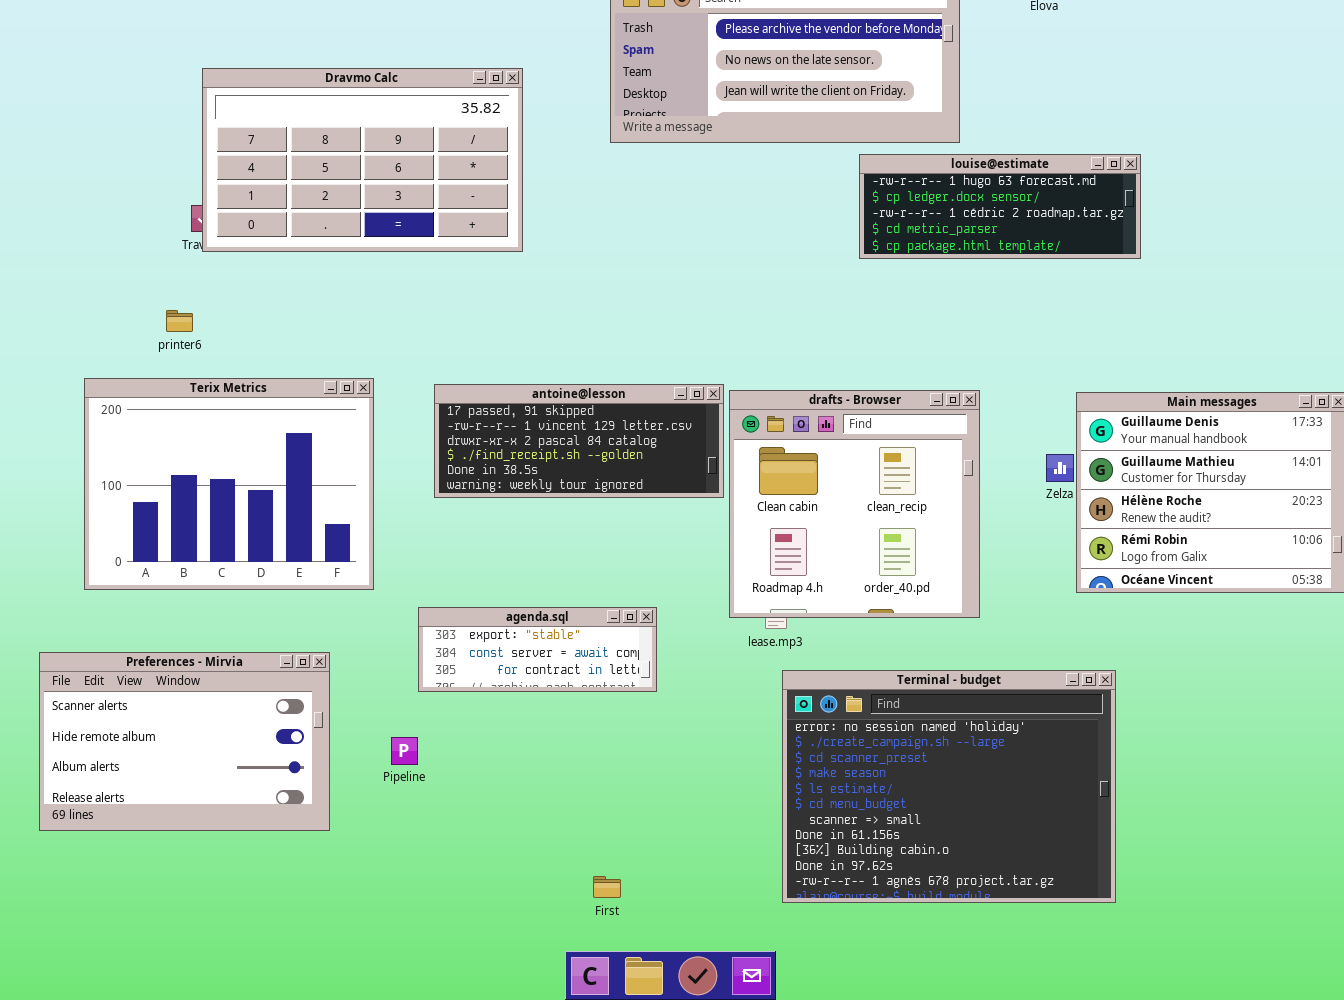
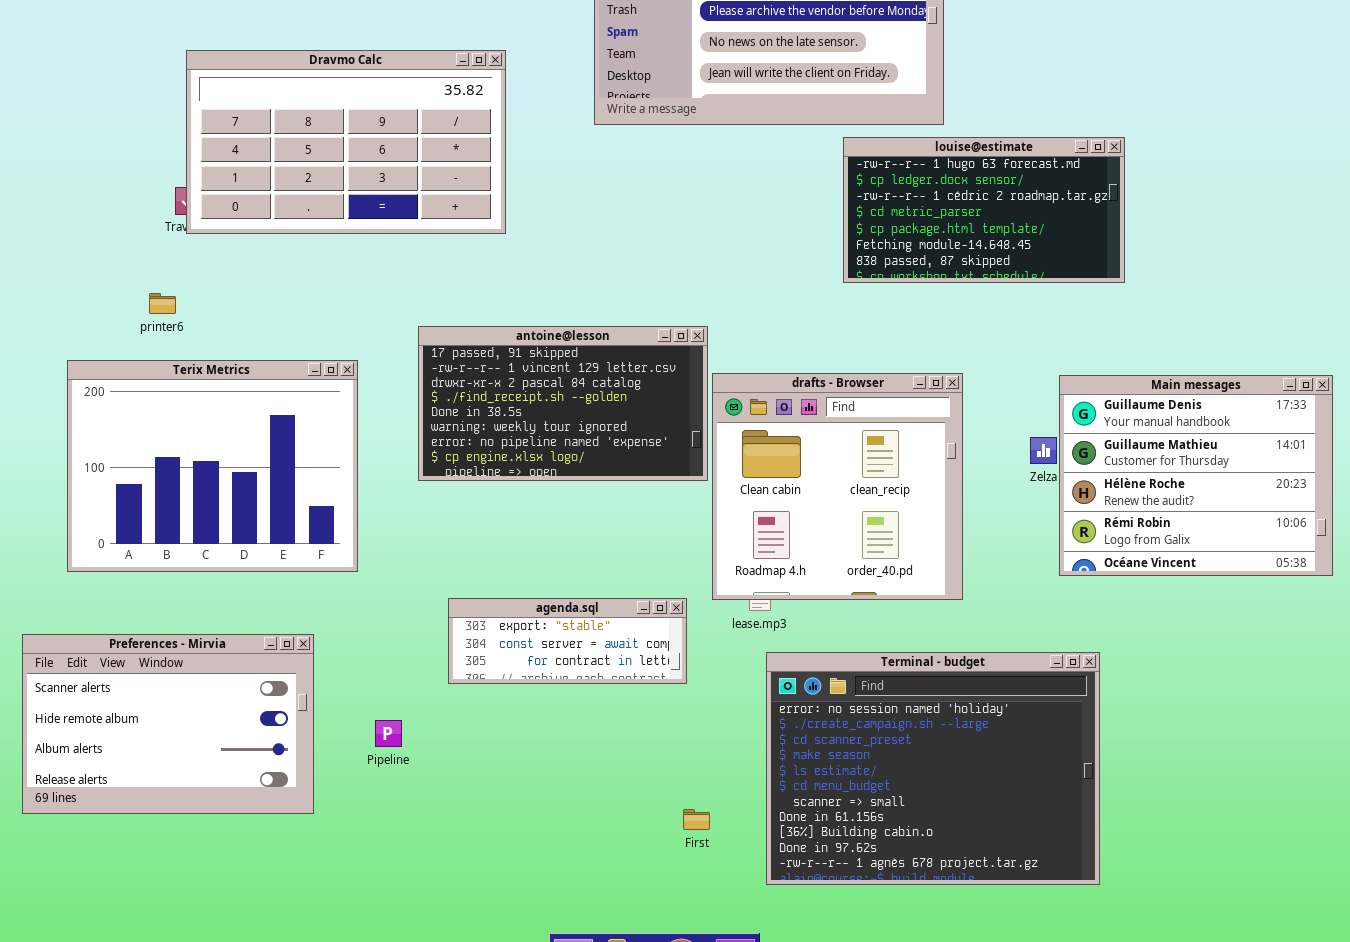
louise@estimate: [859,154,1141,259] -> [843,137,1125,283], resized
antoine@lesson: [434,384,724,498] -> [418,326,708,481], resized
agenda.sql: [418,607,657,692] -> [448,598,687,684], moved
First: [593,876,621,898] -> [683,809,710,830], moved

